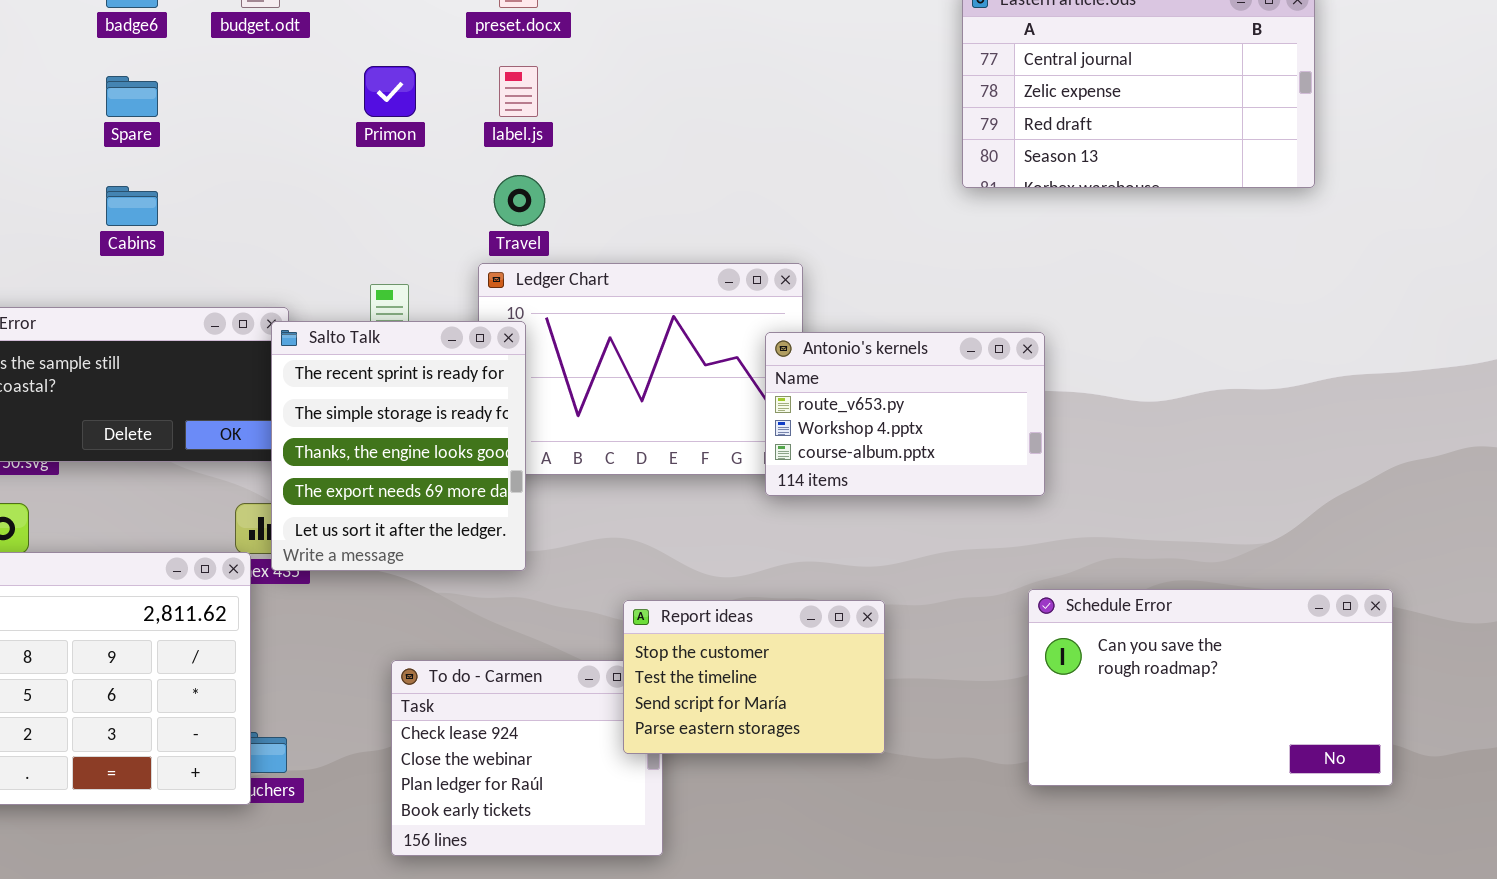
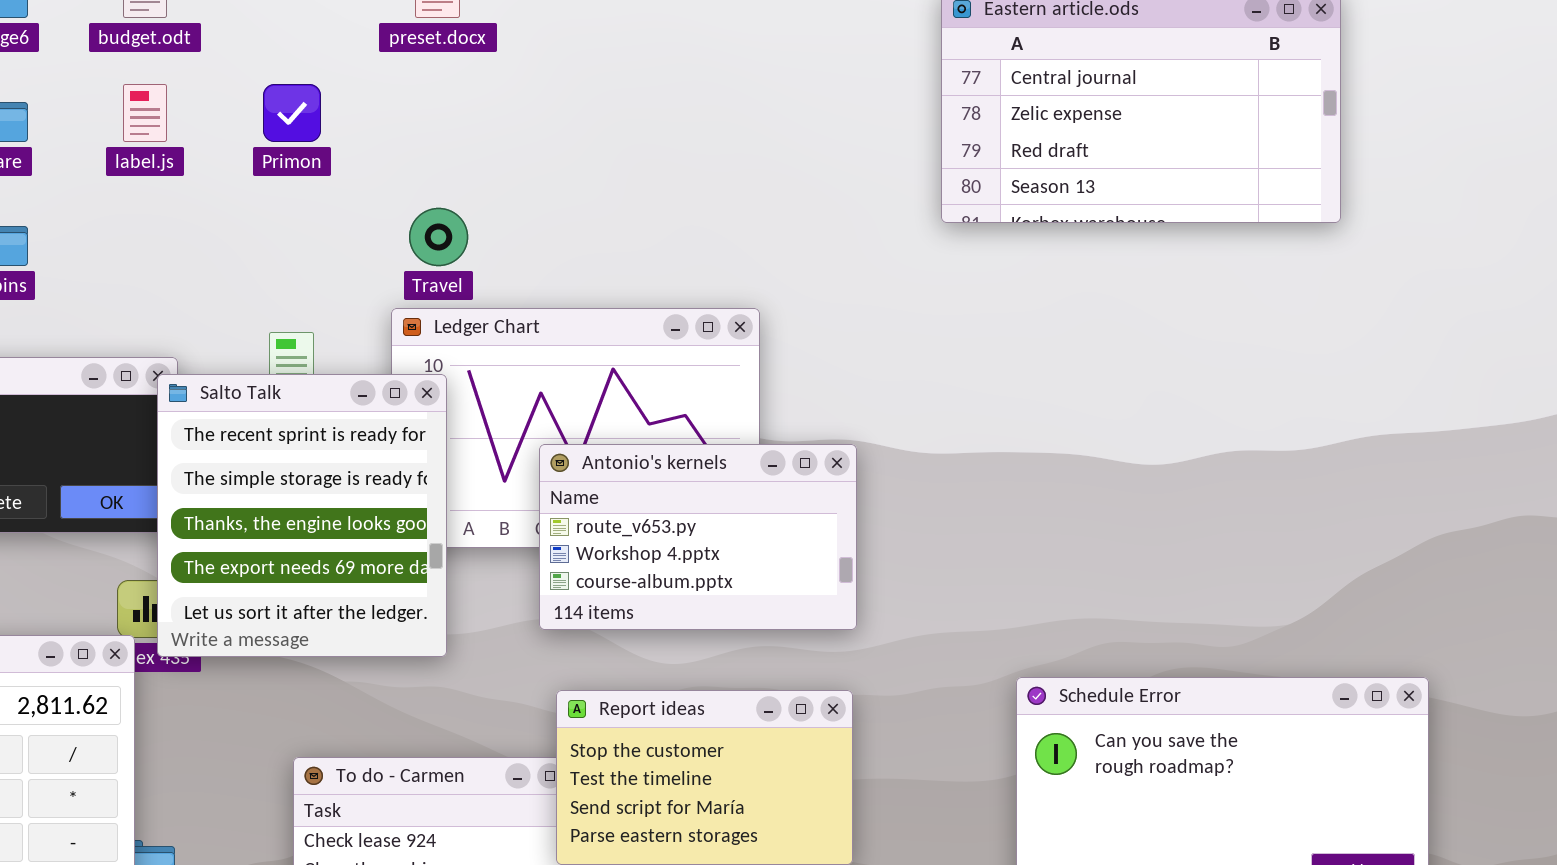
label.js: [499,66,538,117] -> [123,84,167,142], moved
Antonio's kernels: [765,332,1045,496] -> [539,444,857,630], moved

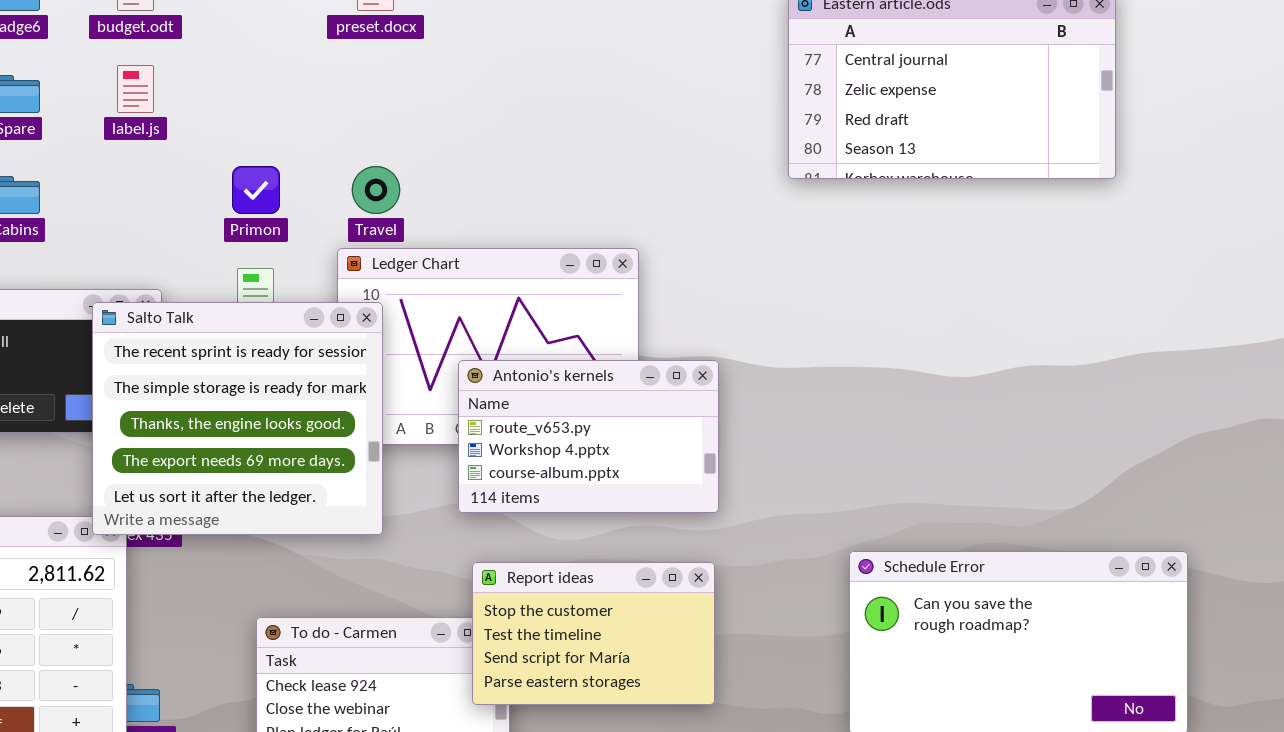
Primon: [263,84,321,142] -> [232,166,280,214], moved
Salto Talk: [157,374,447,657] -> [92,302,383,535], resized

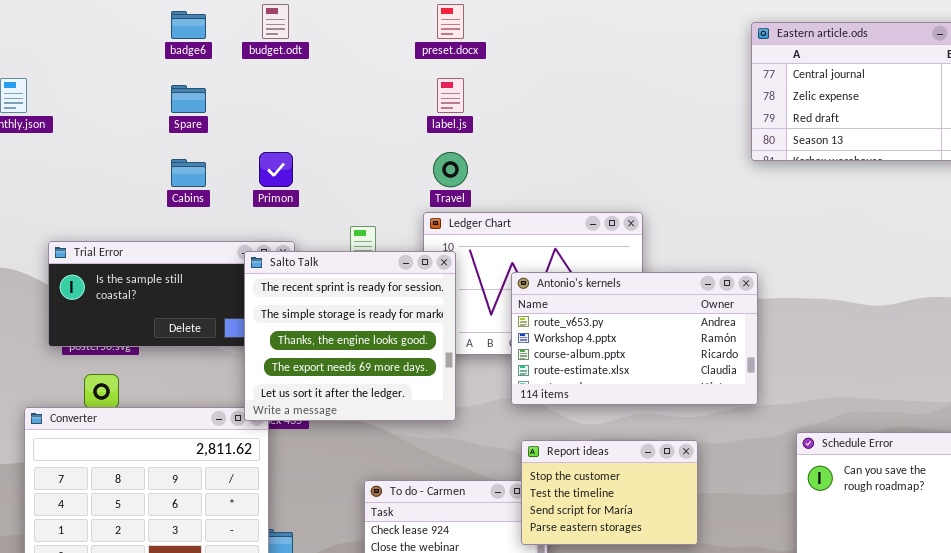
label.js: [117,65,154,113] -> [437,78,464,113], moved
Primon: [232,166,280,214] -> [259,152,293,187], moved
Antonio's kernels: [458,360,719,513] -> [511,272,758,405], resized

